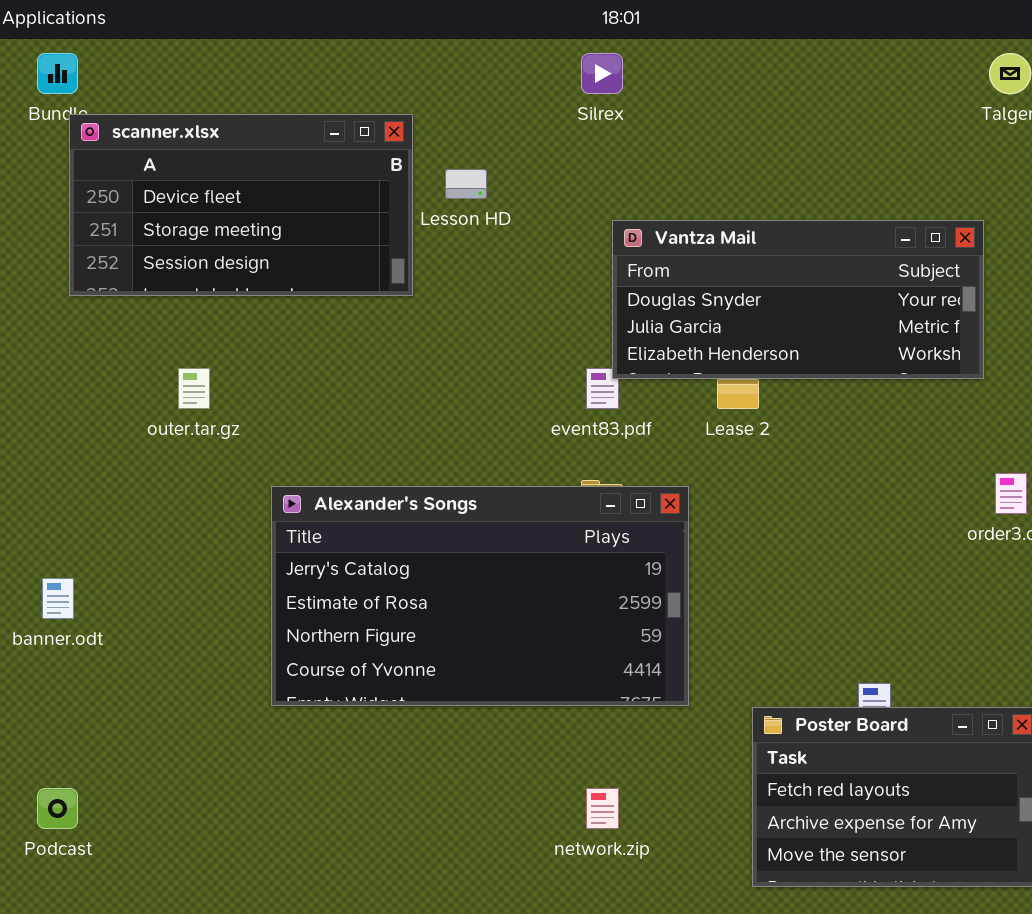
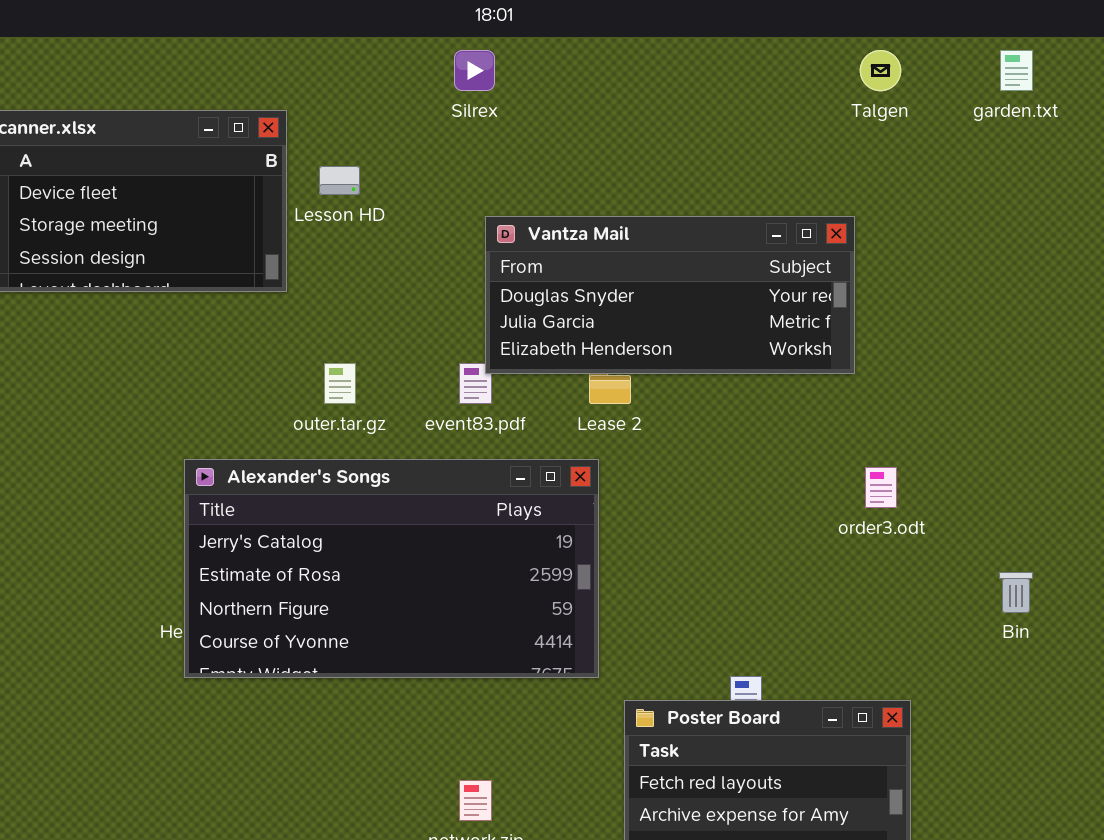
outer.tar.gz: [178,368,210,409] -> [324,363,356,404], moved
Alexander's Songs: [271,486,689,706] -> [184,459,599,678], moved

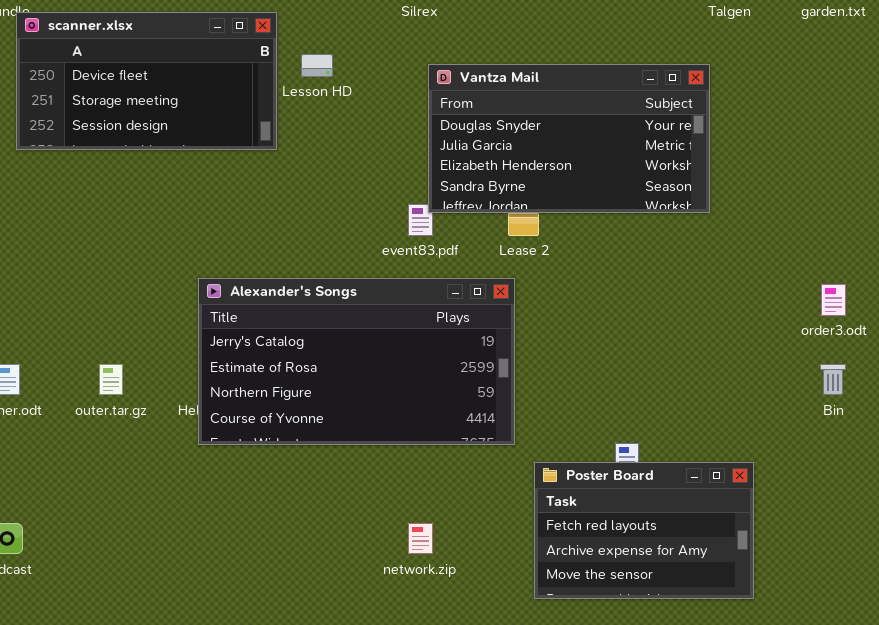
Vantza Mail: [485,216,855,374] -> [428,64,710,213], resized
outer.tar.gz: [324,363,356,404] -> [99,364,123,395], moved
order3.odt: [865,467,897,508] -> [821,284,846,316], moved

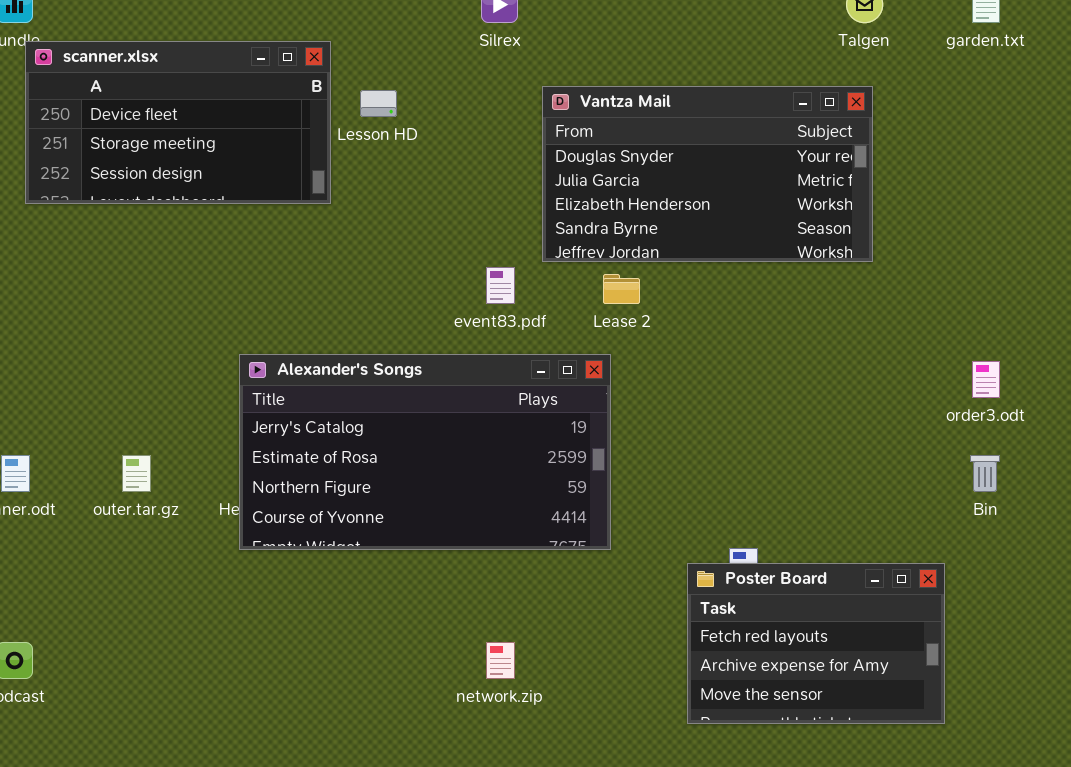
Vantza Mail: [428,64,710,213] -> [542,86,873,262], moved
Poster Board: [534,462,754,599] -> [687,563,945,724], moved

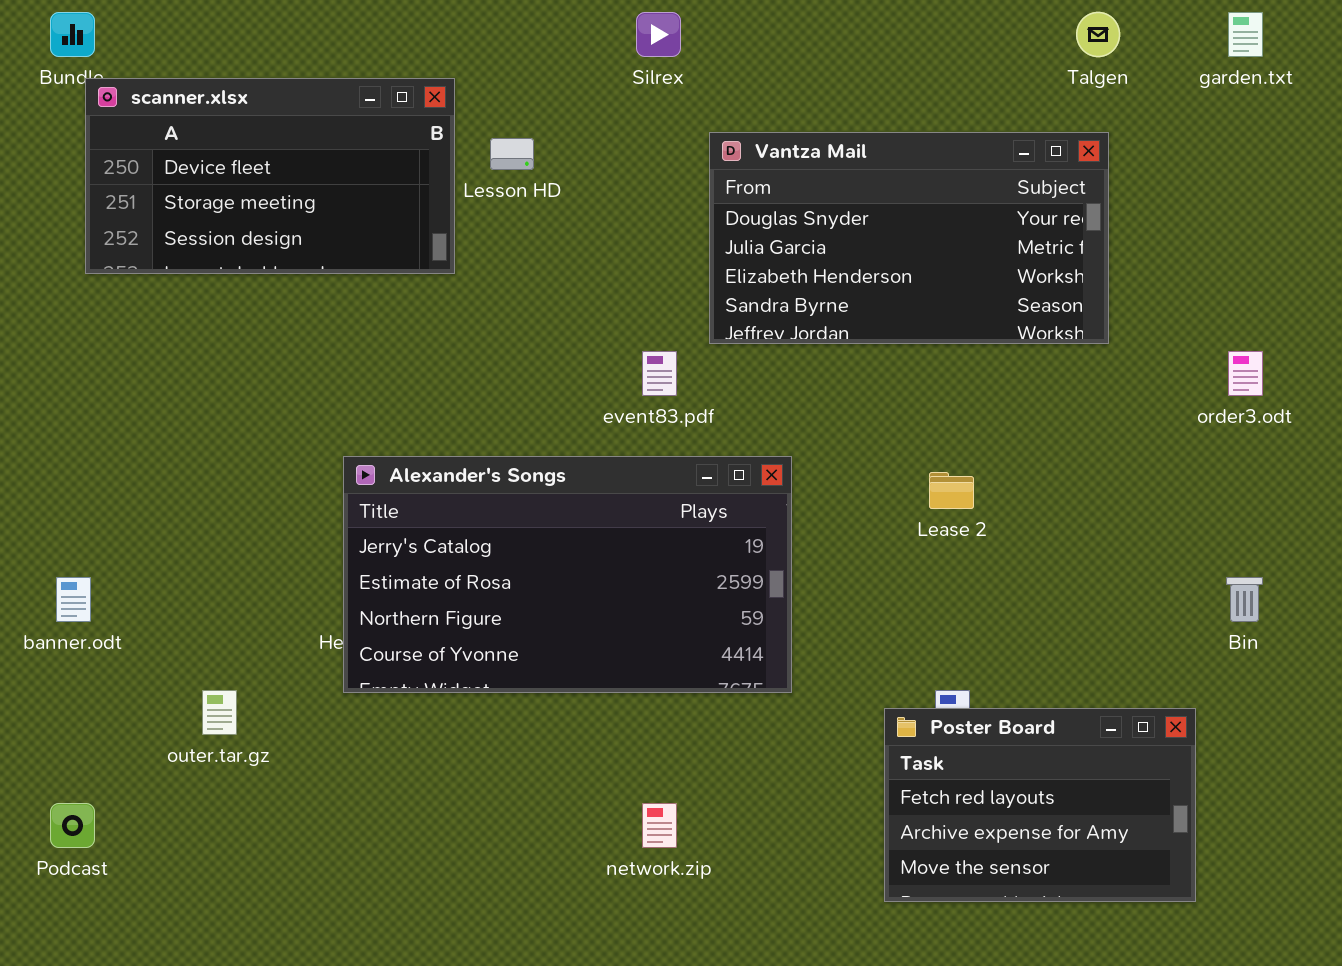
Lease 2: [603,274,640,304] -> [929,472,974,509], moved
order3.odt: [972,361,1000,398] -> [1228,351,1263,396], moved
outer.tar.gz: [122,455,151,492] -> [202,690,237,735], moved

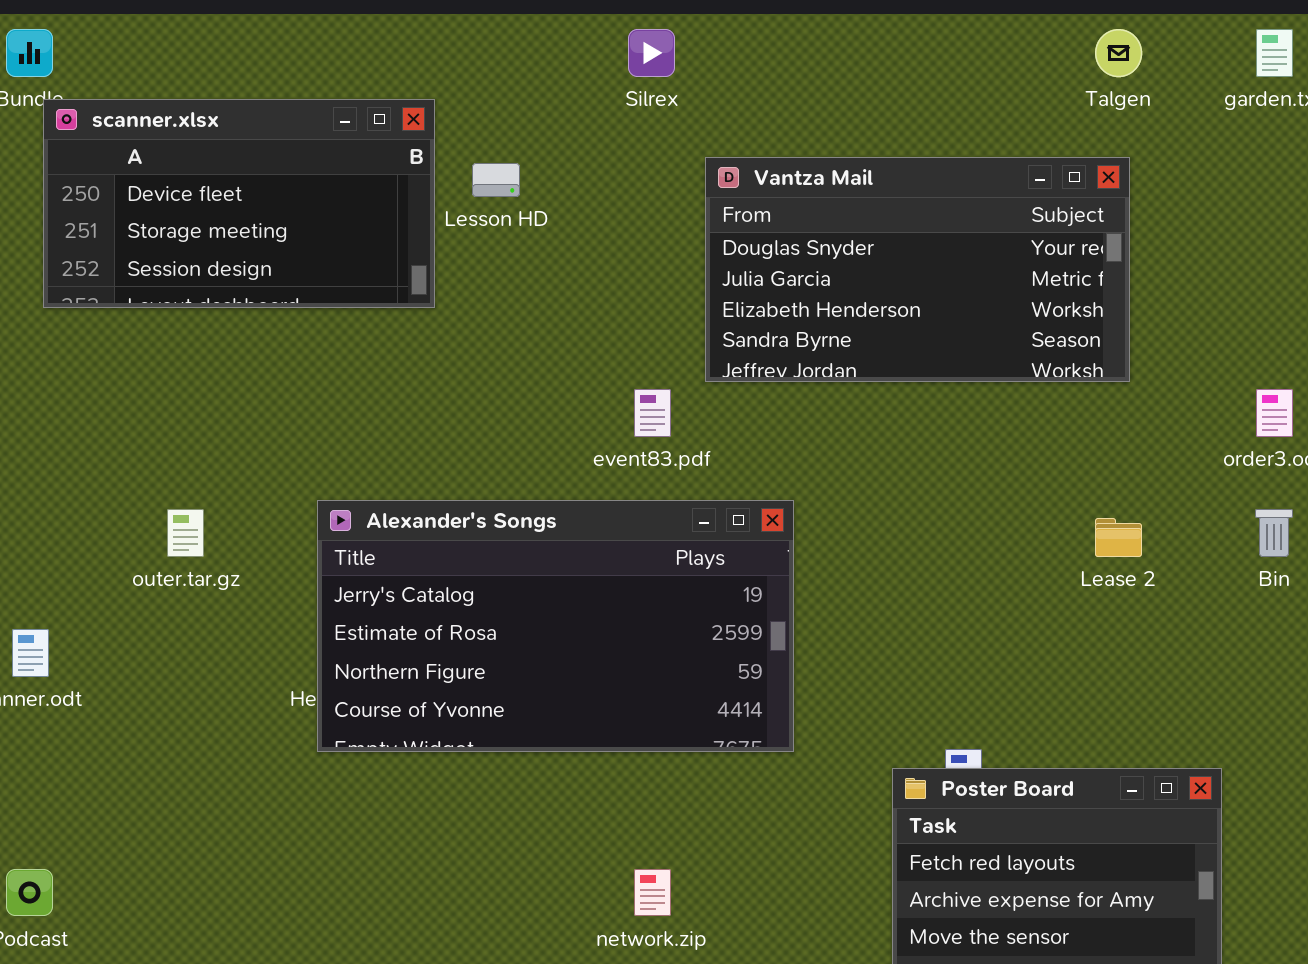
Lease 2: [929,472,974,509] -> [1095,518,1142,557], moved
Bin: [1226,577,1263,622] -> [1255,509,1293,557], moved
outer.tar.gz: [202,690,237,735] -> [167,509,204,557], moved

